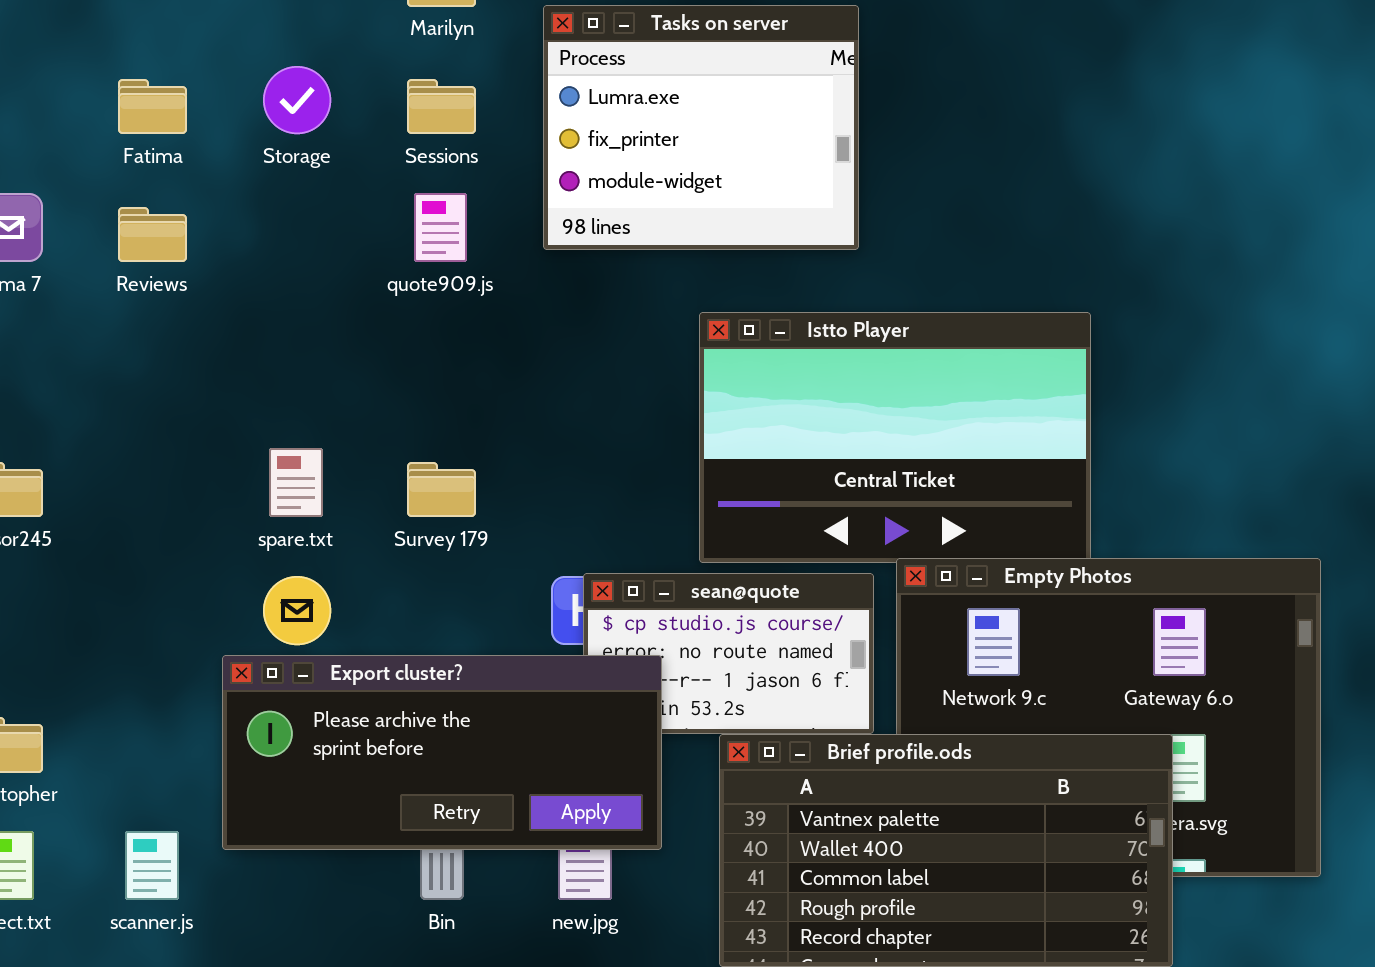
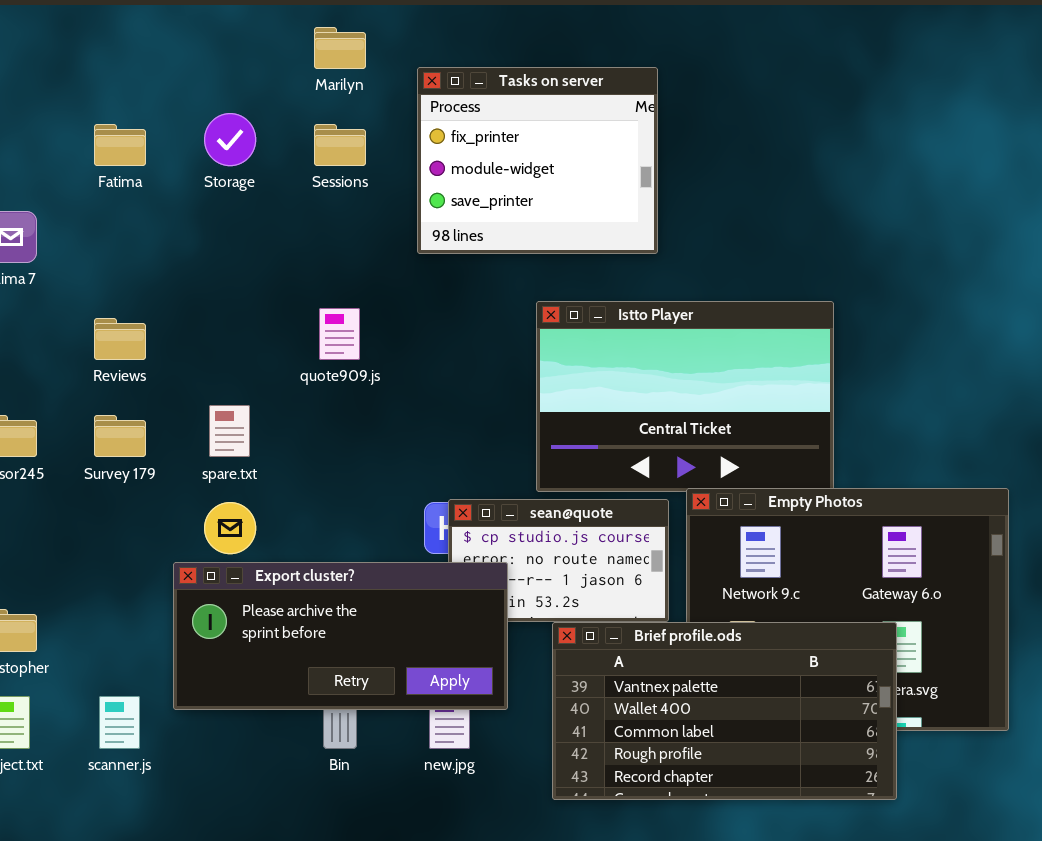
Tasks on server: [543,5,859,250] -> [417,67,658,254], scrolled down 1 row
quote909.js: [414,193,467,262] -> [319,308,360,360], moved
Reviews: [118,207,187,262] -> [94,318,146,360], moved
Survey 179: [407,462,476,517] -> [94,415,146,457], moved

